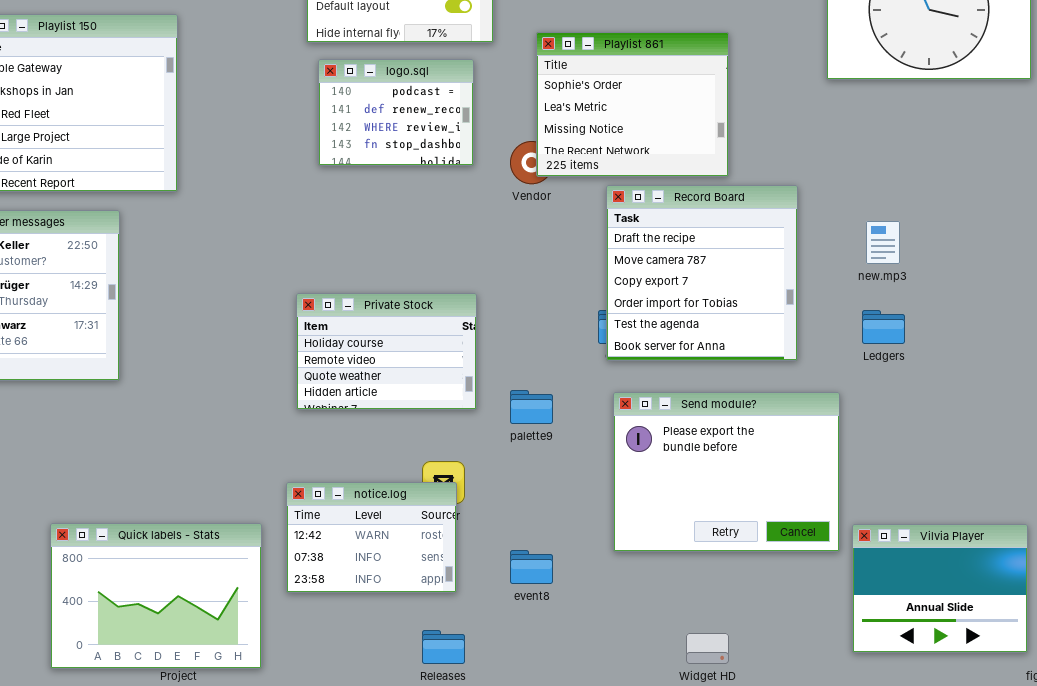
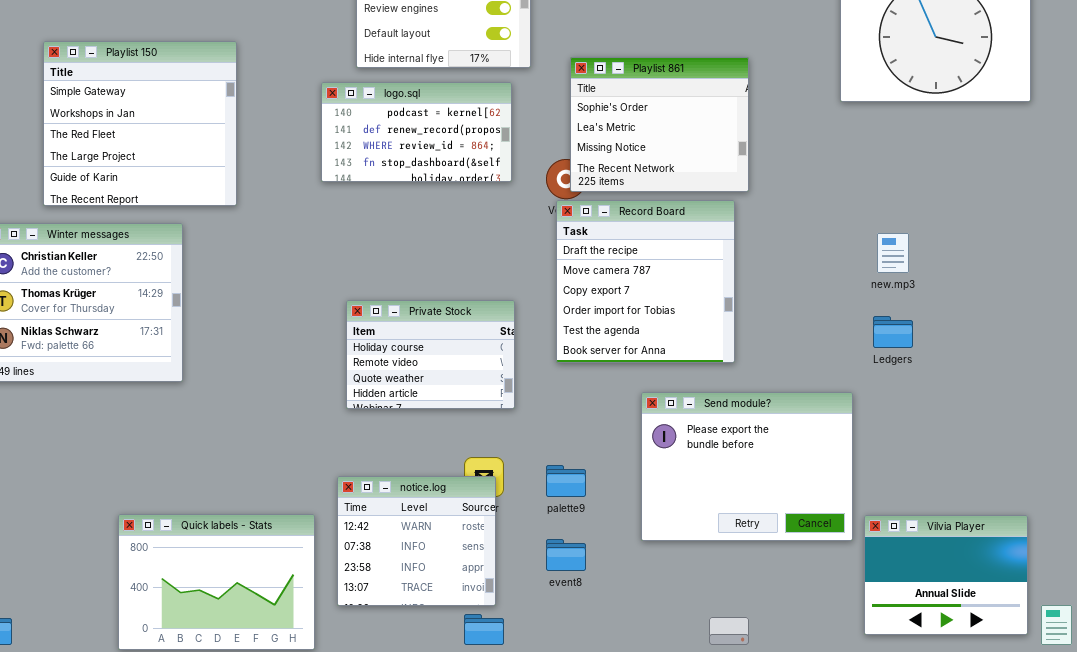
logo.sql: [318,59,474,166] -> [321,82,512,182], resized
Record Board: [606,185,798,361] -> [556,200,735,363], moved
palette9: [510,390,553,424] -> [546,465,586,497], moved
notice.log: [286,482,457,593] -> [337,476,496,606], resized

